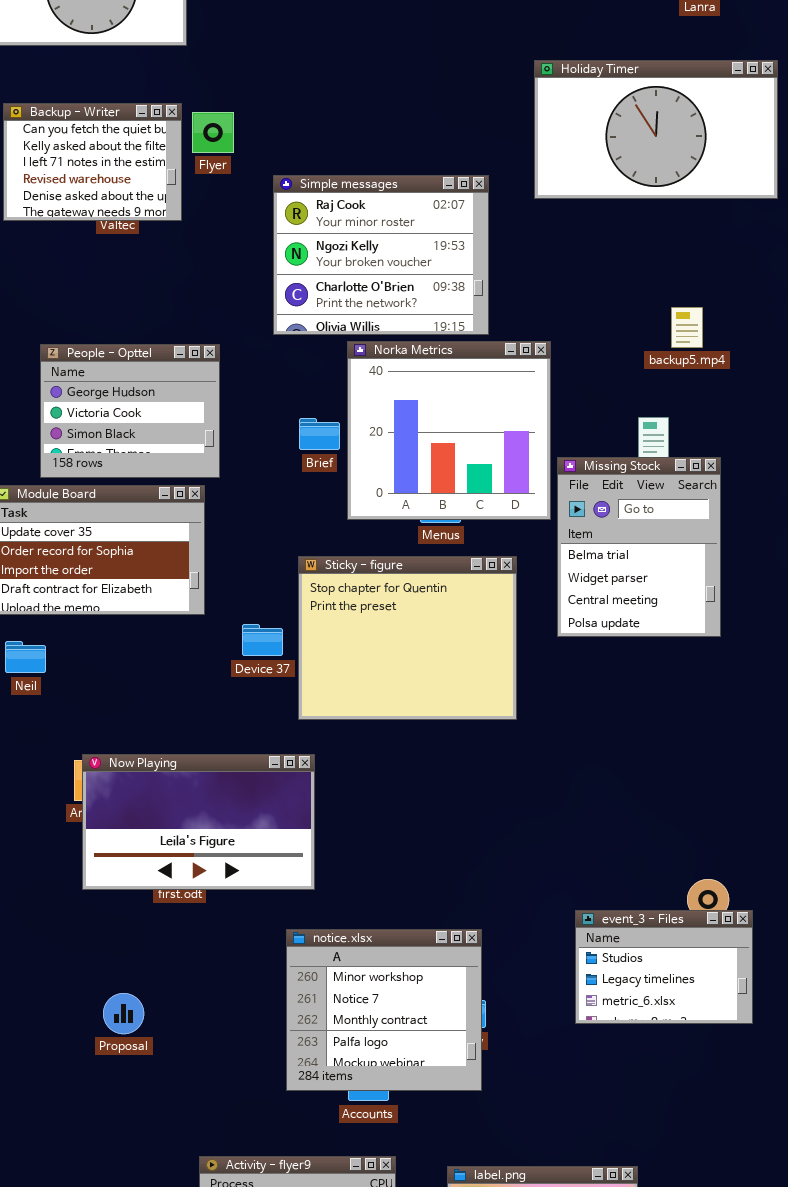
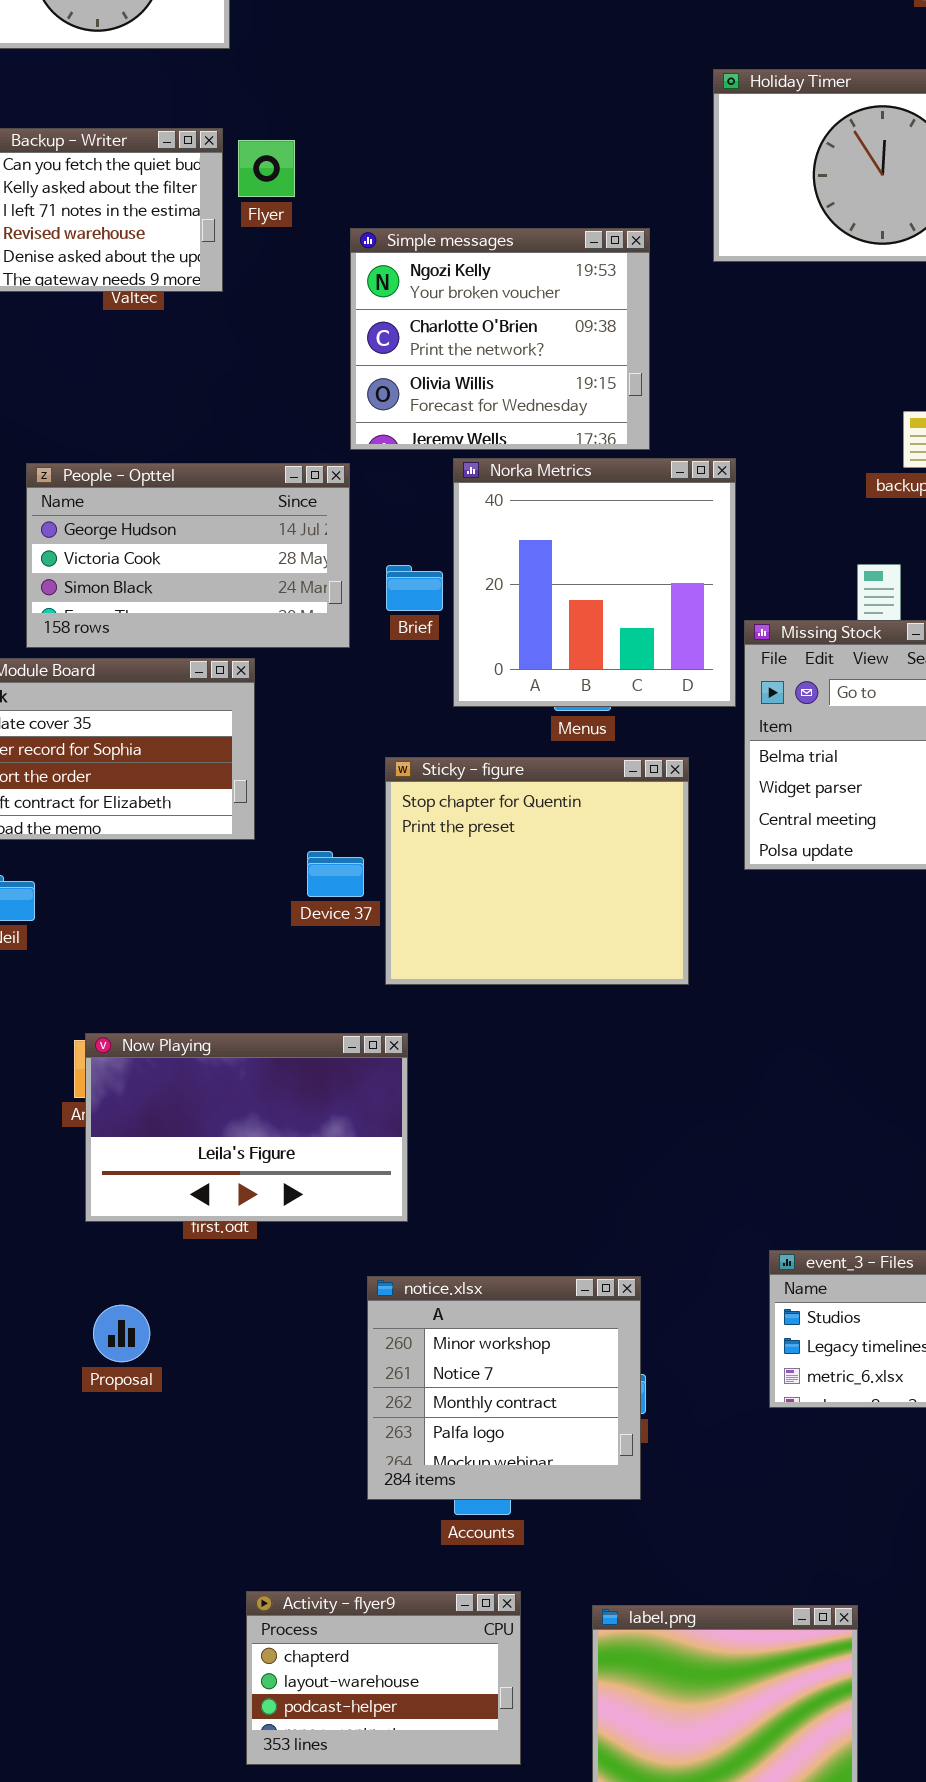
Simple messages: [273,175,489,335] -> [350,228,650,450], scrolled down 1 row
People - Opttel: [40,344,220,478] -> [26,463,350,648], resized
Proposal: [103,993,144,1034] -> [93,1305,150,1362], moved

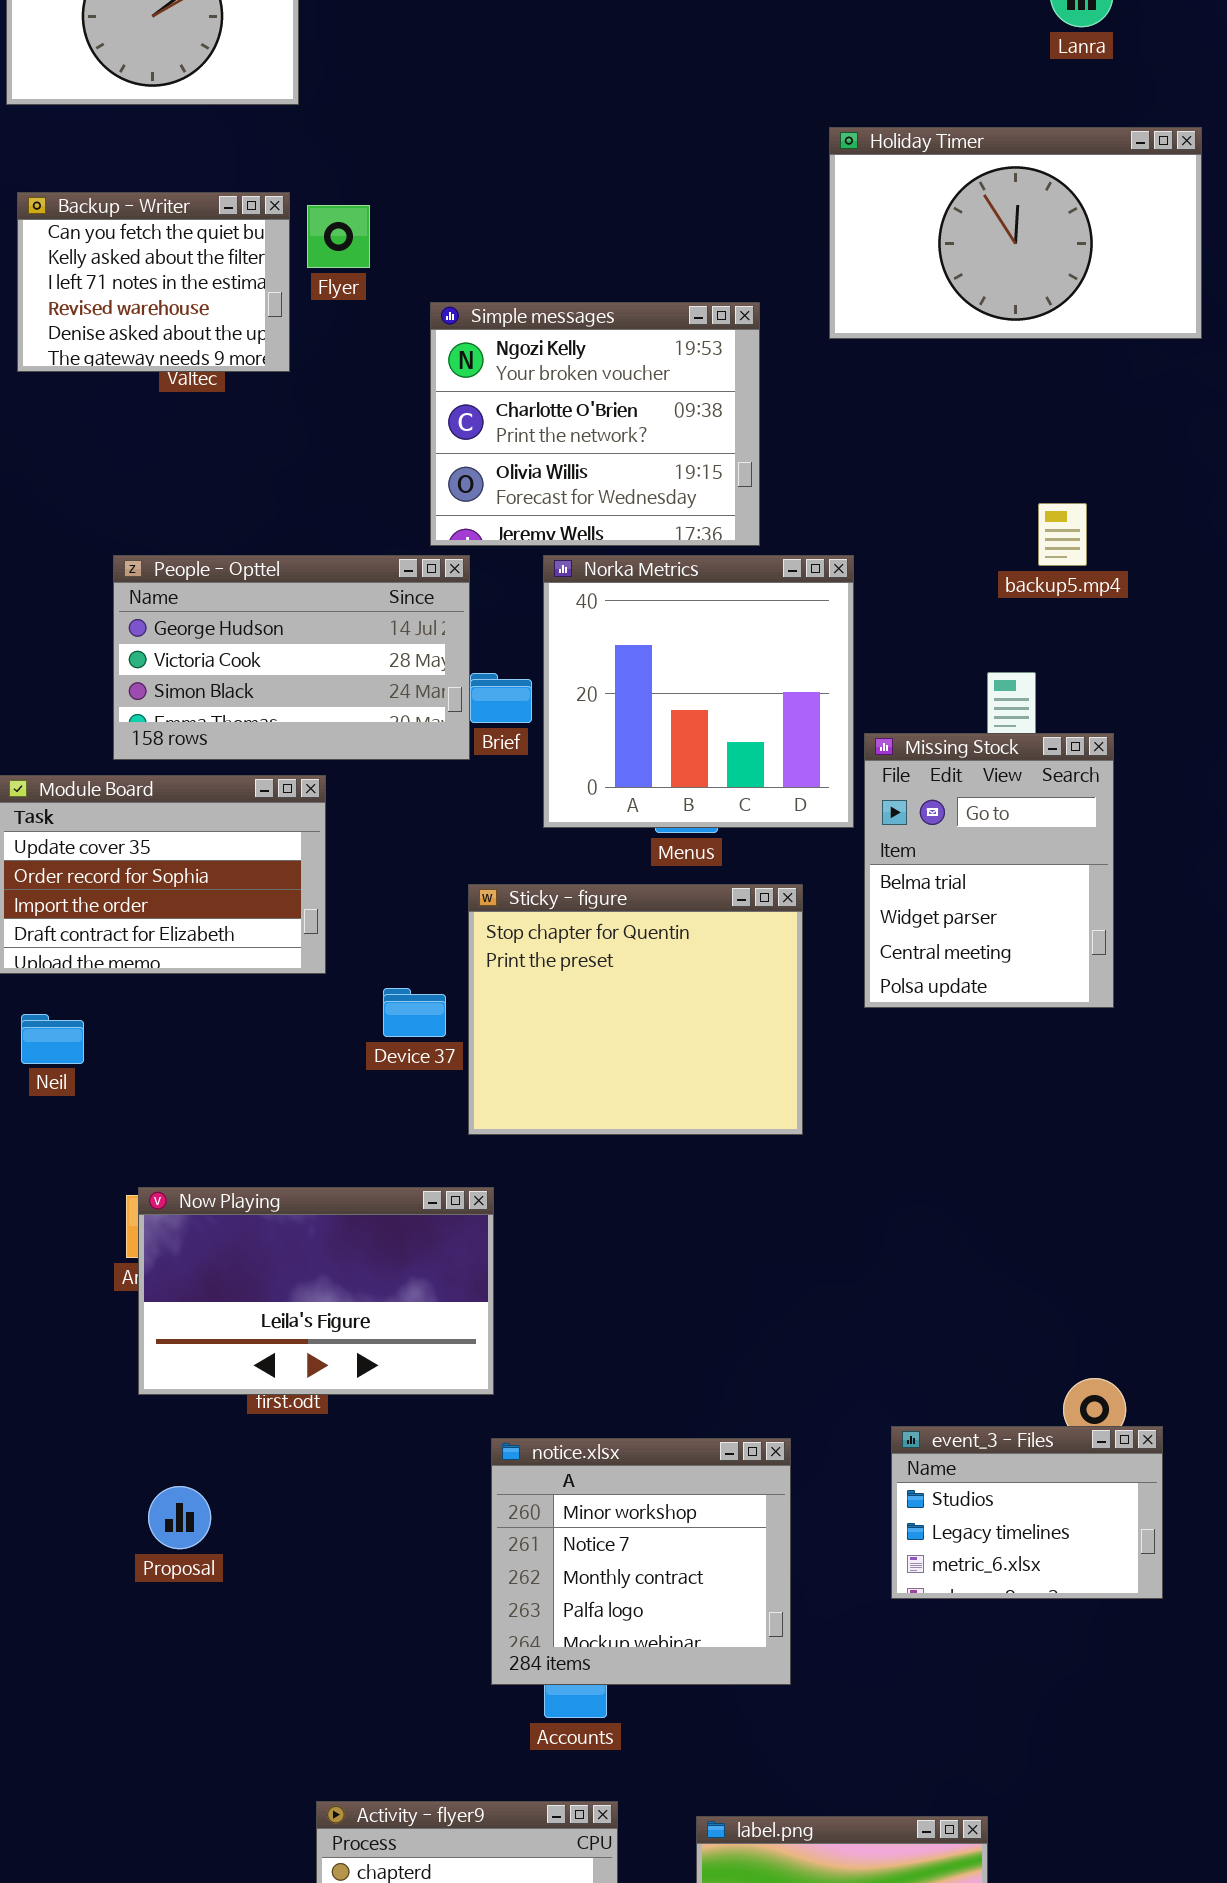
People - Opttel: [26,463,350,648] -> [113,555,470,760], moved
notice.xlsx: [367,1276,641,1500] -> [491,1438,791,1685], moved

